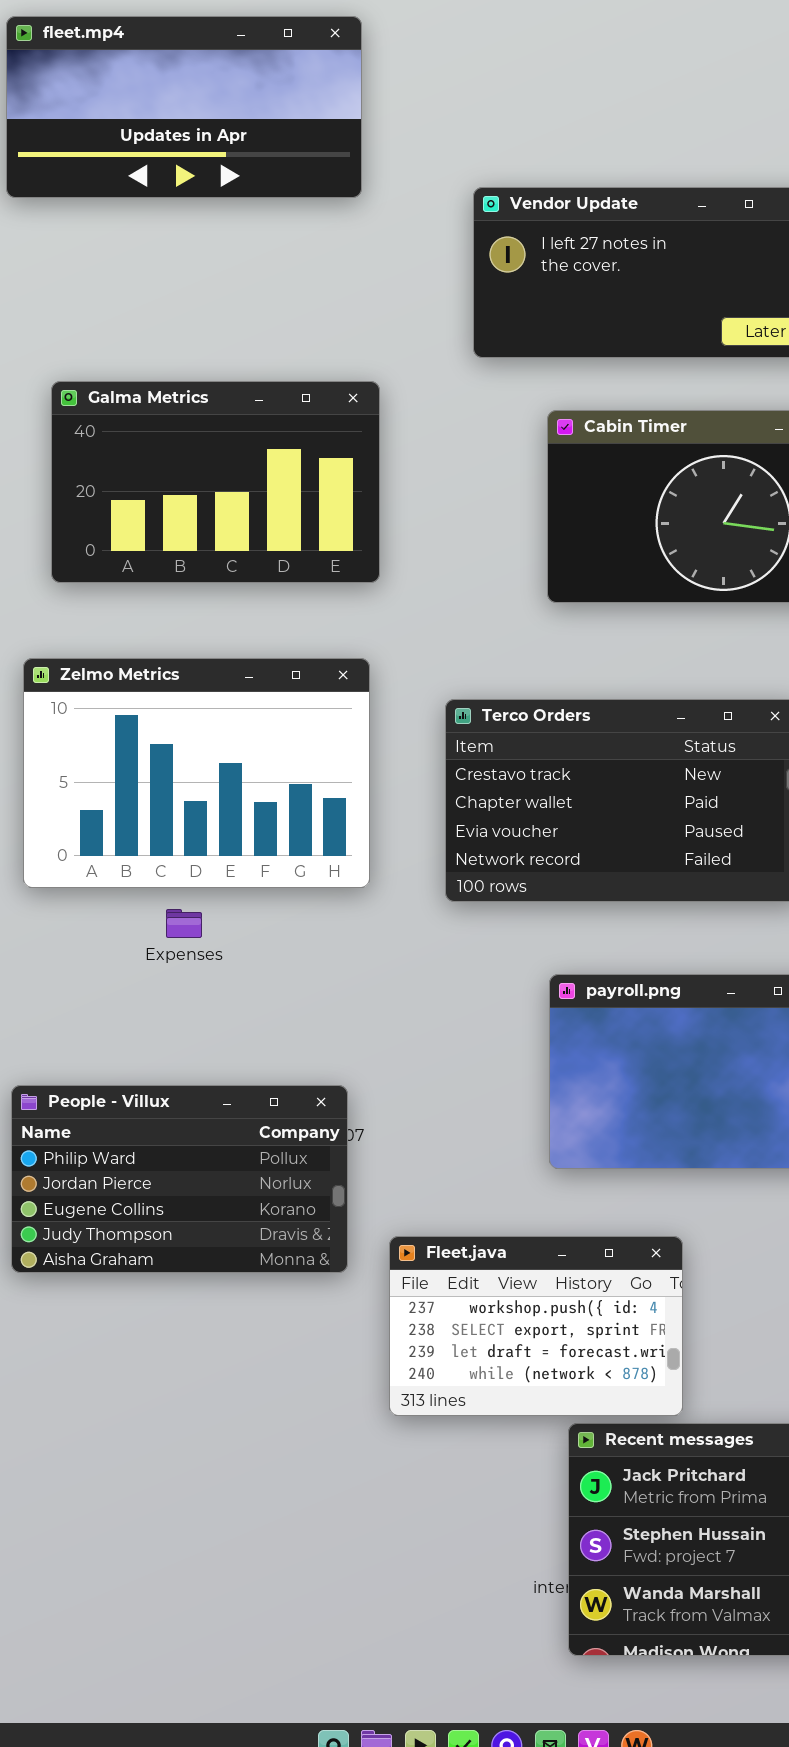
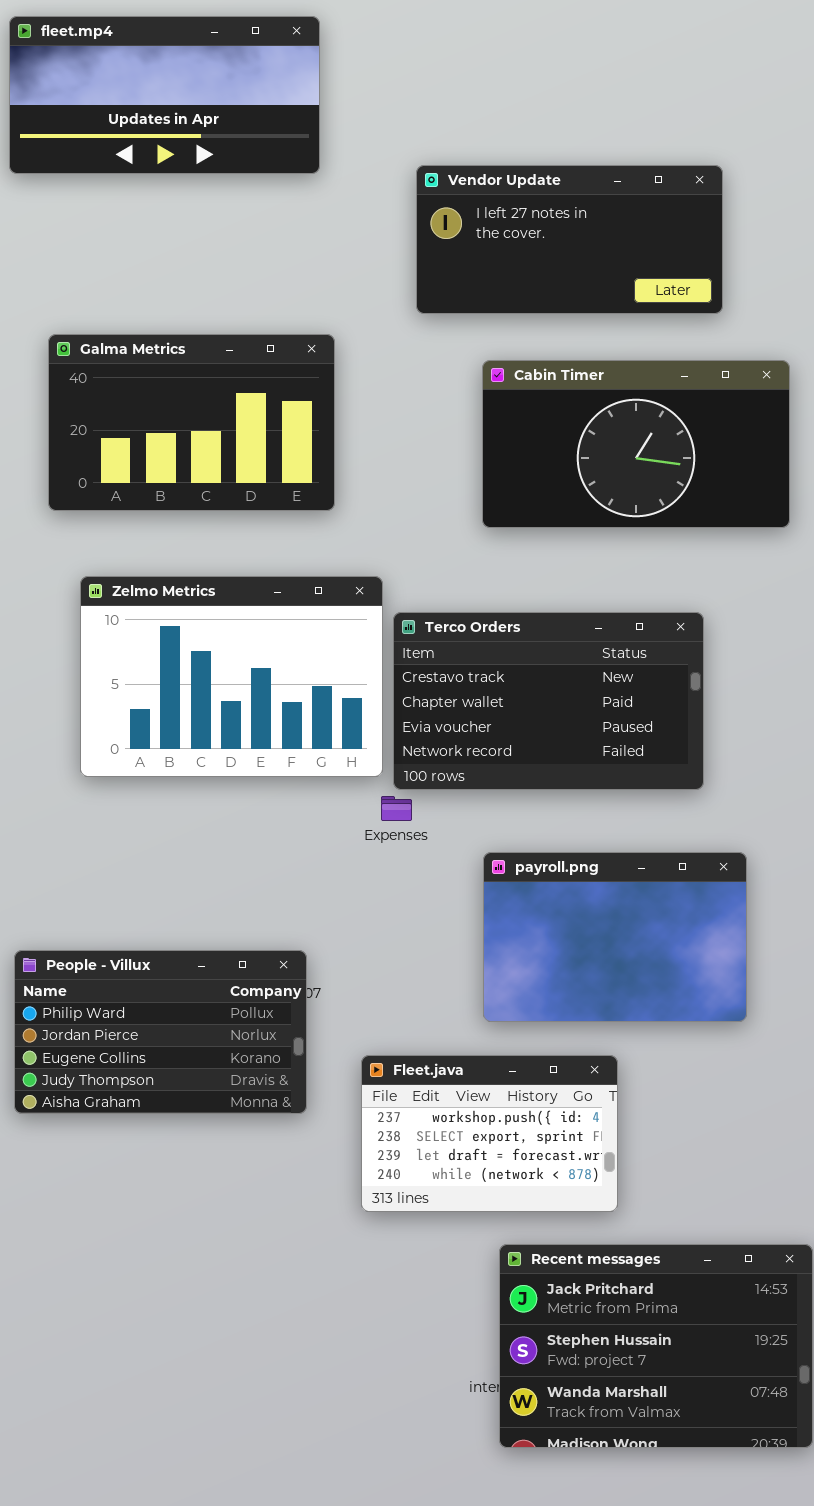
Zelmo Metrics: [23,658,370,888] -> [80,576,383,777], moved
Expenses: [166,909,202,938] -> [381,796,412,821], moved
Fleet.java: [389,1236,683,1416] -> [361,1055,618,1212], moved

